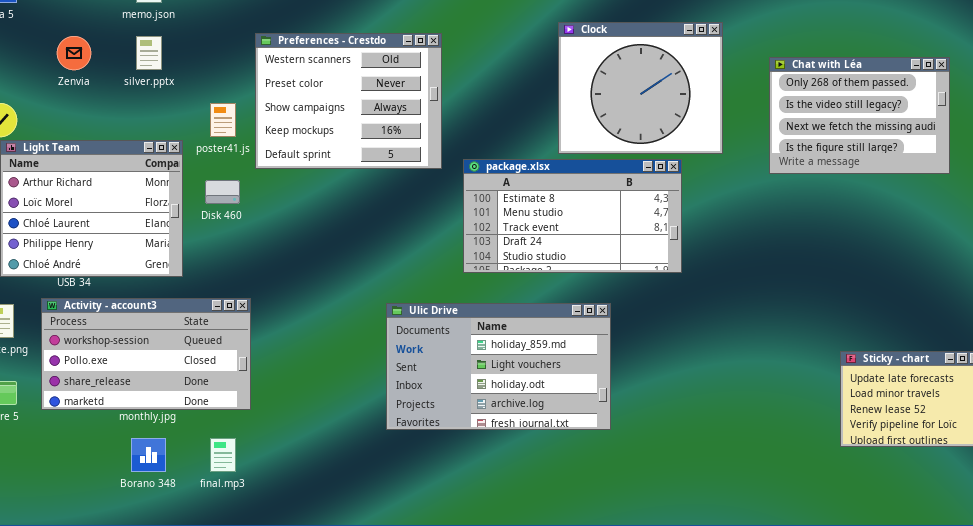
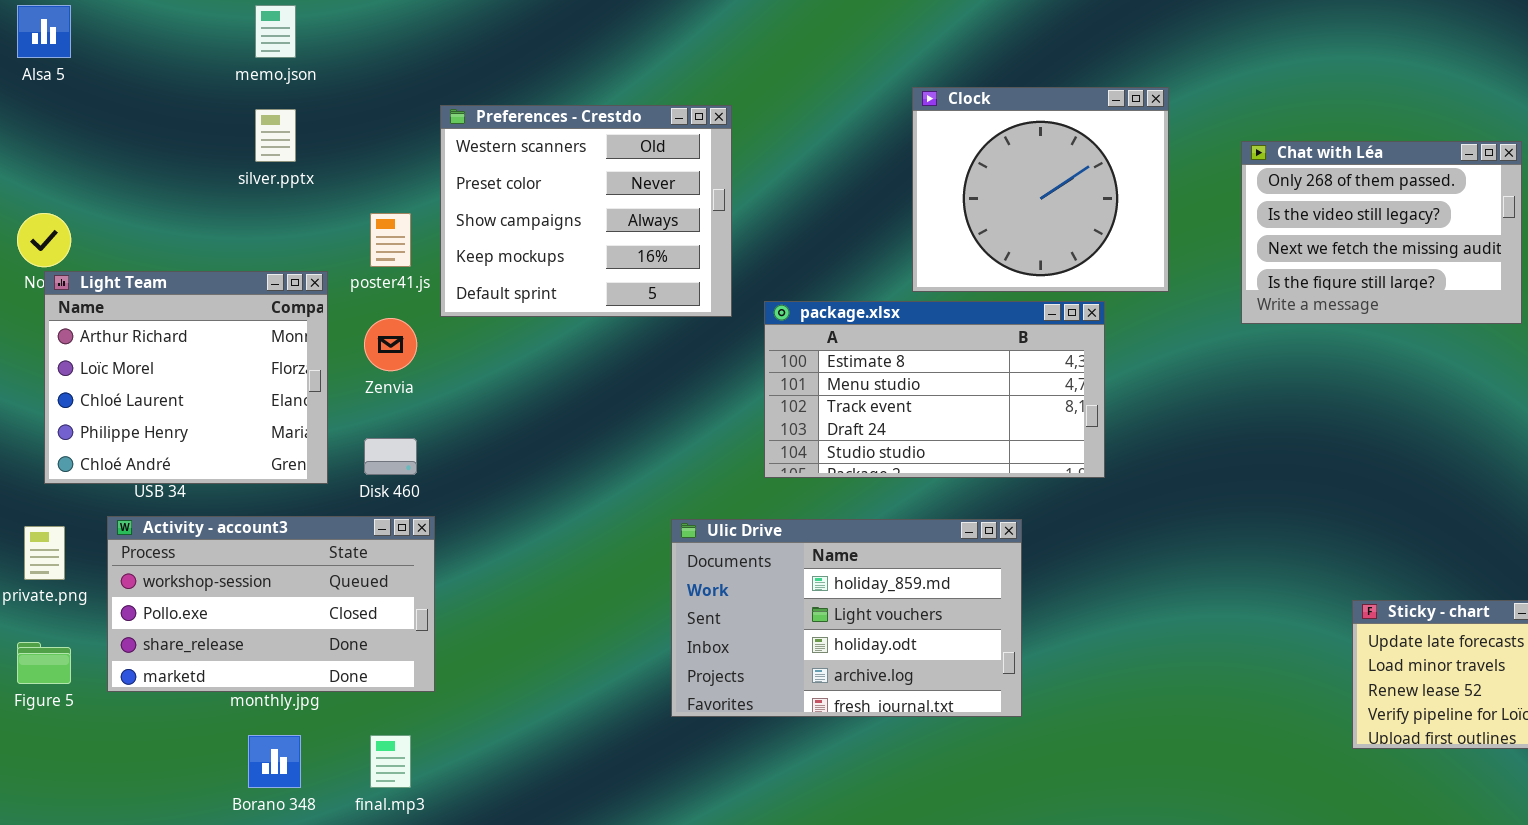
Zenvia: [57,36,91,70] -> [364,318,417,371], moved
Disk 460: [205,180,240,204] -> [364,438,417,475], moved
Ulic Drive: [386,303,611,430] -> [671,519,1022,717], moved

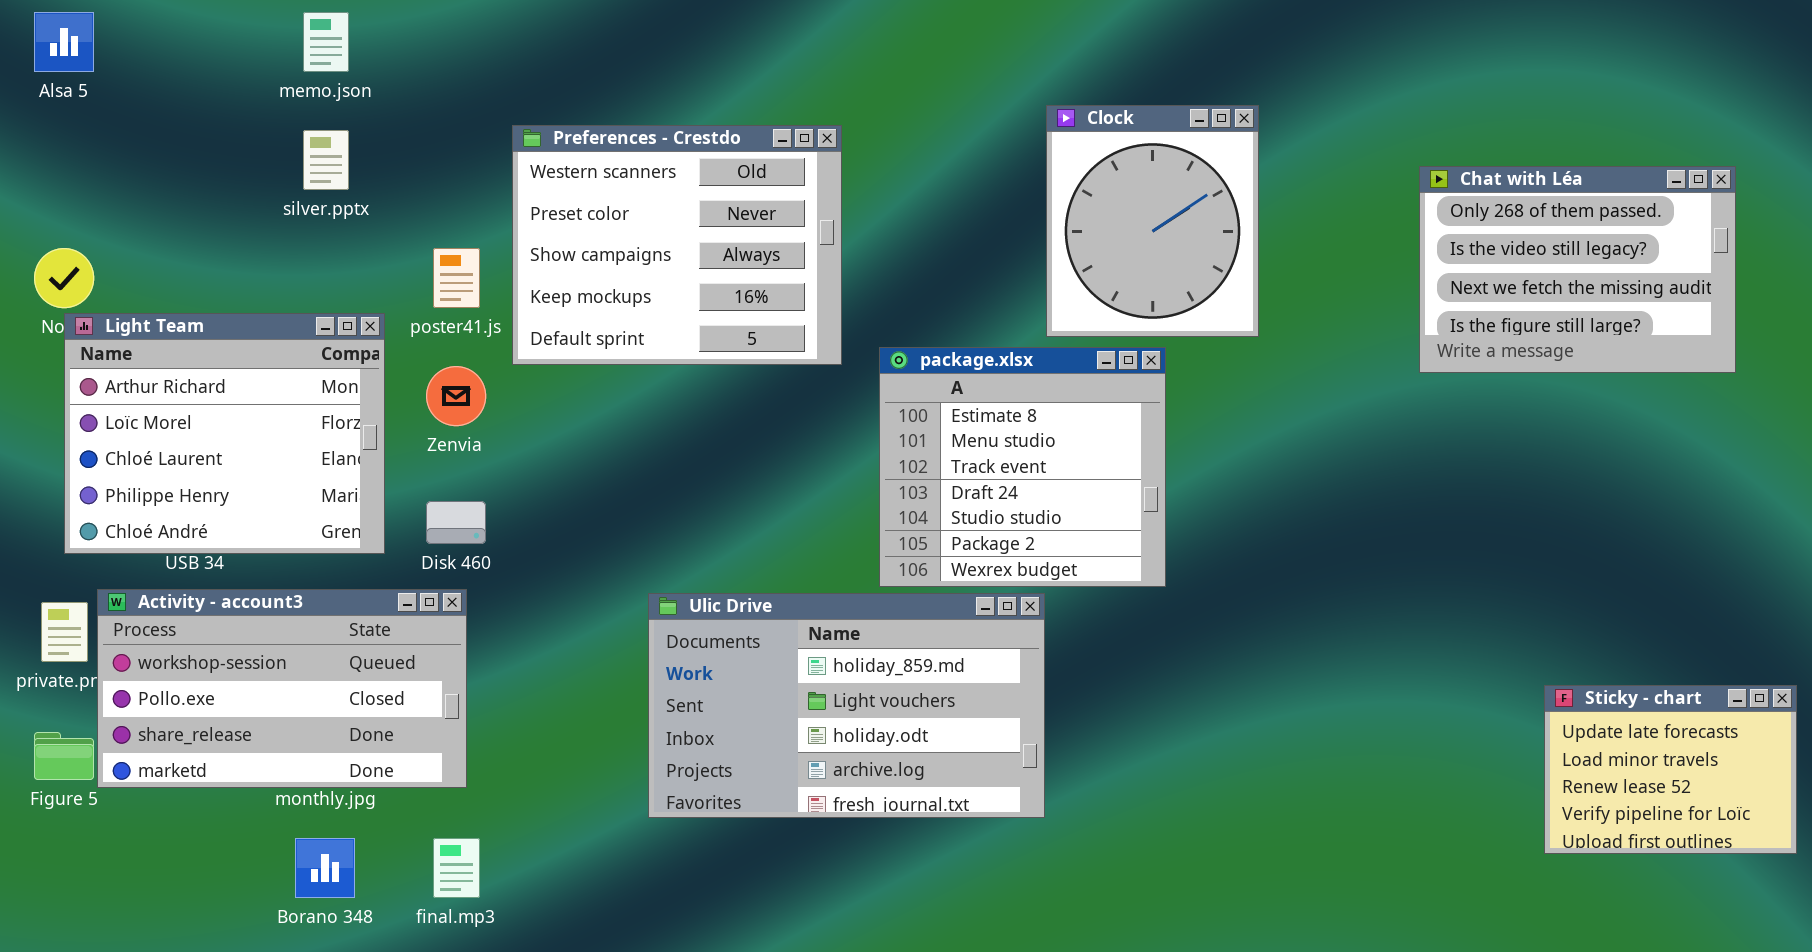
Clock: [912,87,1169,292] -> [1046,105,1259,337], resized
package.xlsx: [764,301,1105,478] -> [879,347,1166,587], resized
Activity - account3: [107,516,435,692] -> [97,589,467,788], moved
Ulic Drive: [671,519,1022,717] -> [648,593,1045,818], moved

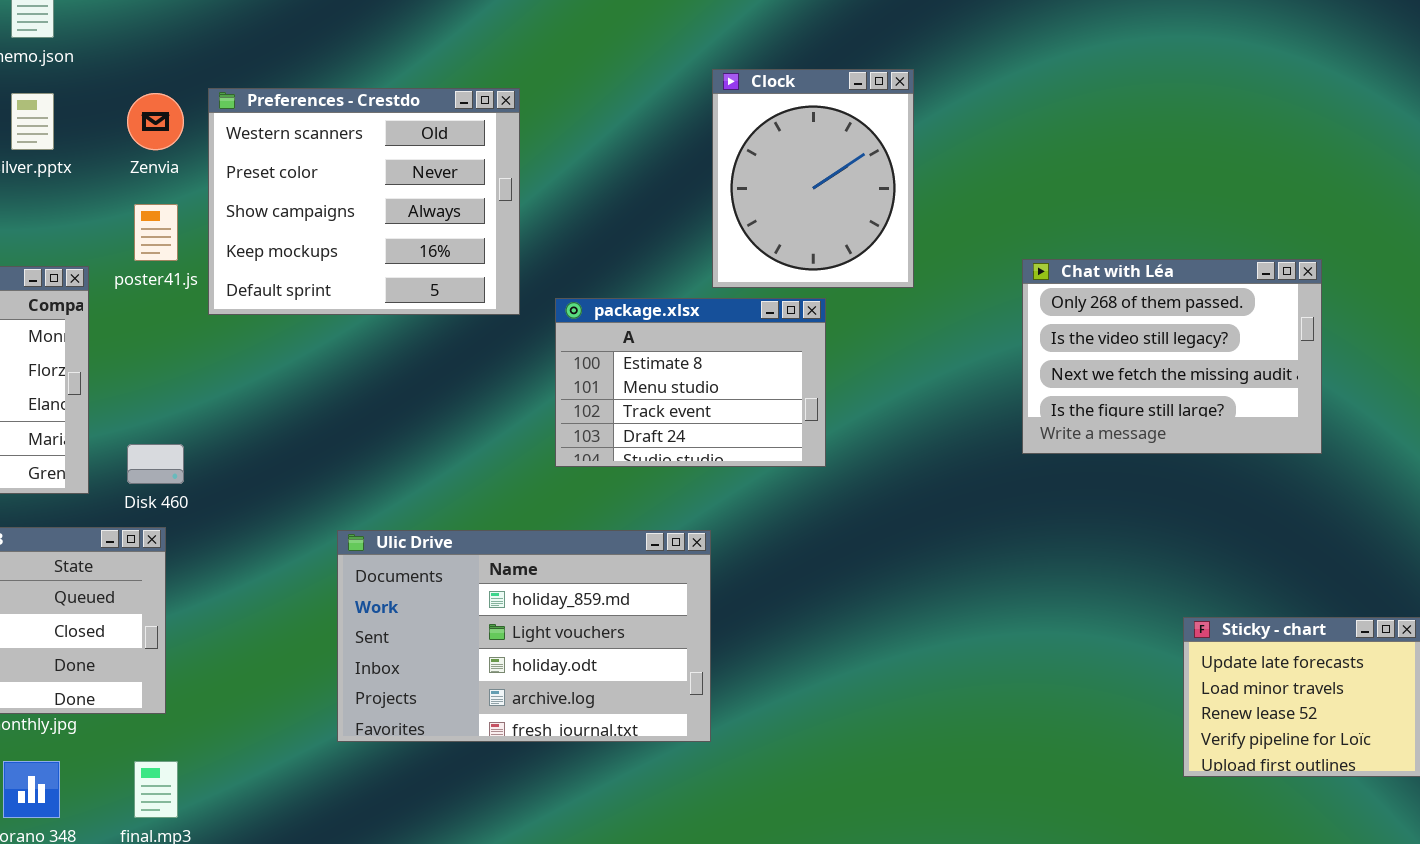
Chat with Léa: [1419,166,1736,373] -> [1022,259,1322,454], moved
package.xlsx: [879,347,1166,587] -> [555,298,826,467], resized
Zenvia: [426,366,486,426] -> [127,93,184,150], moved

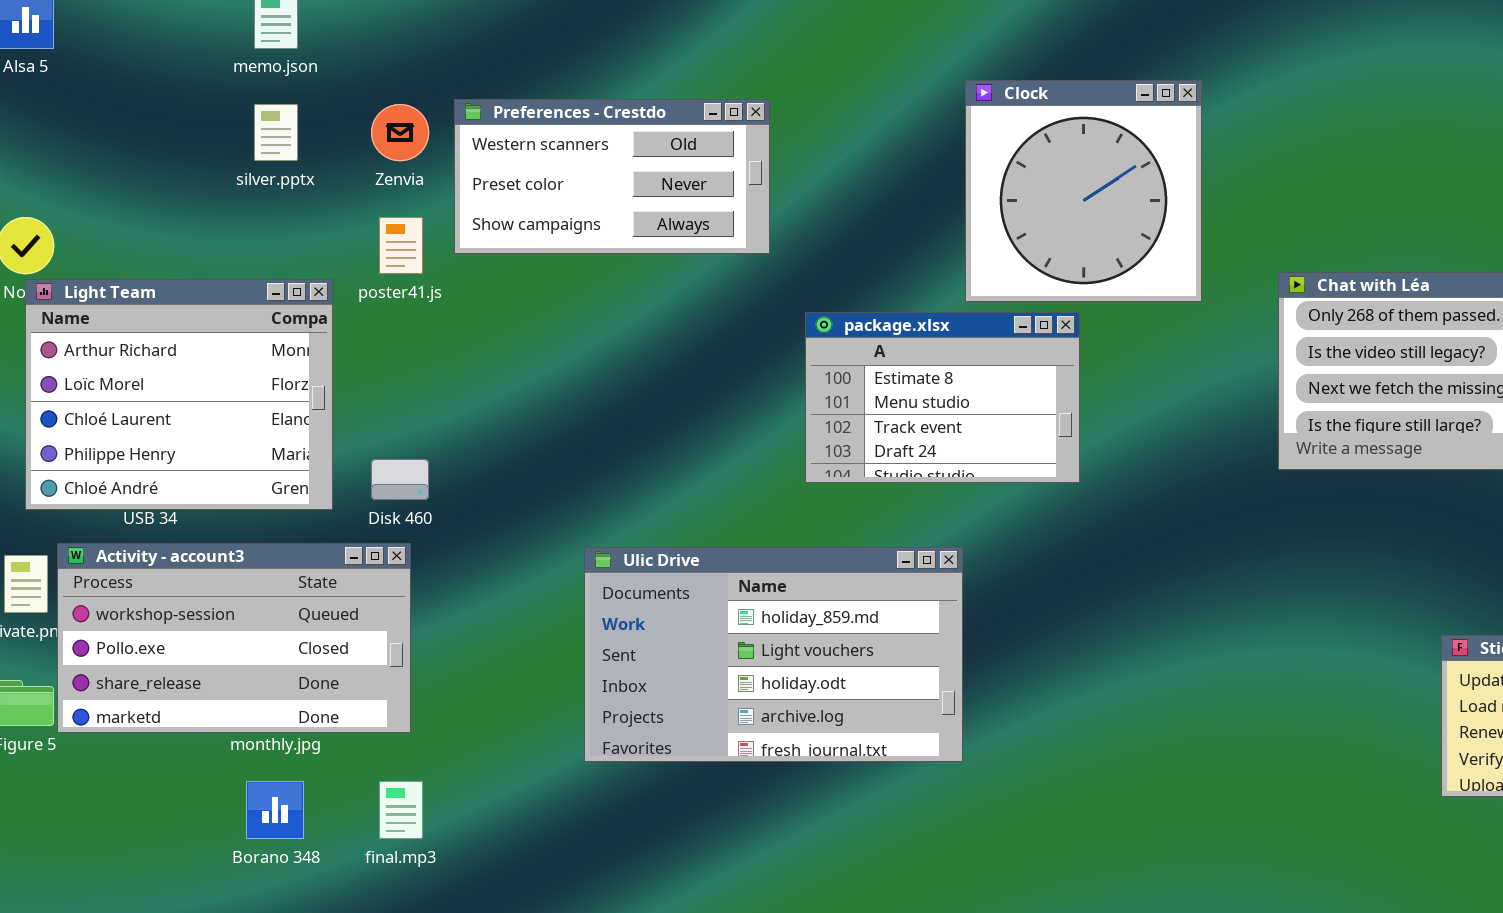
Clock: [712,69,914,288] -> [965,80,1202,302], resized
Preferences - Crestdo: [208,88,520,315] -> [454,99,770,254], resized

